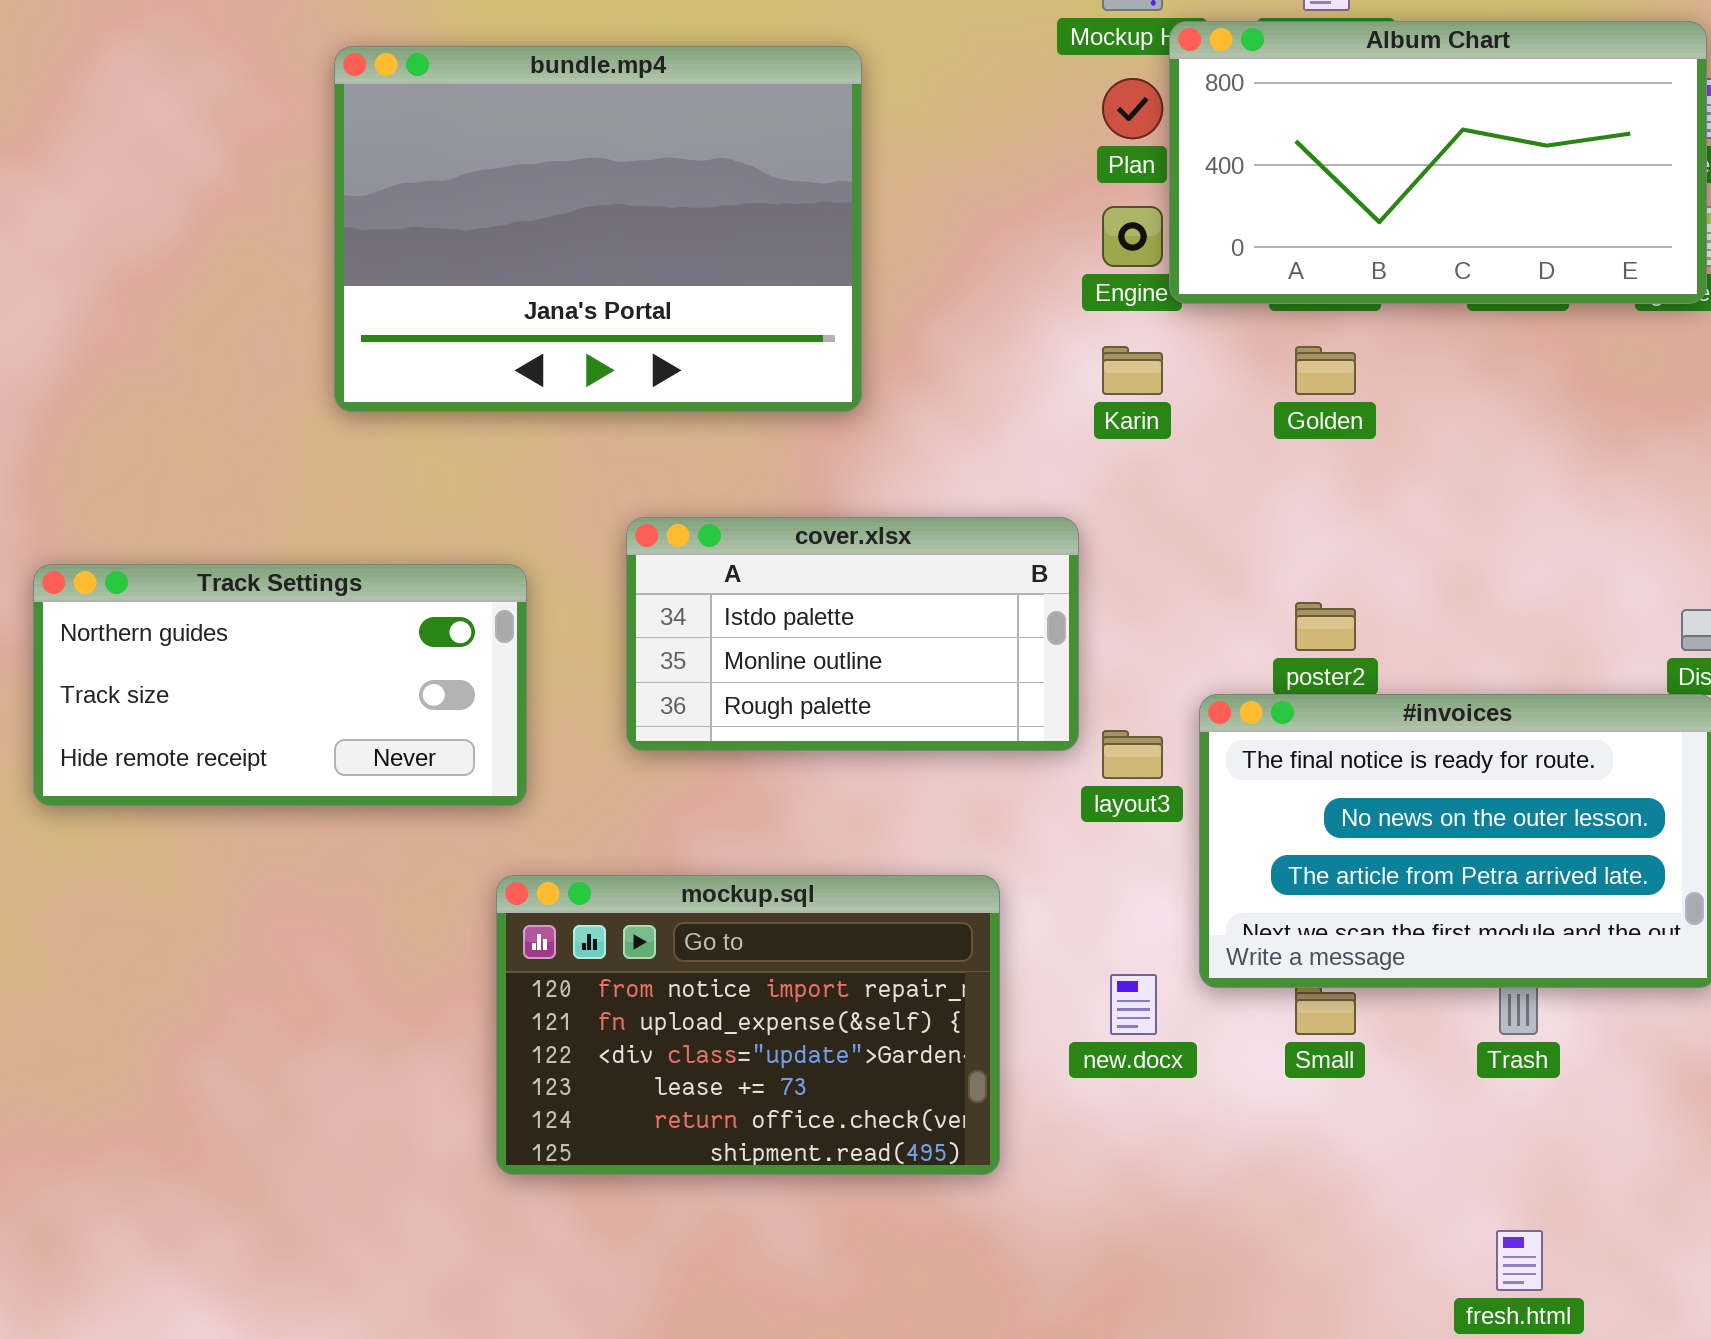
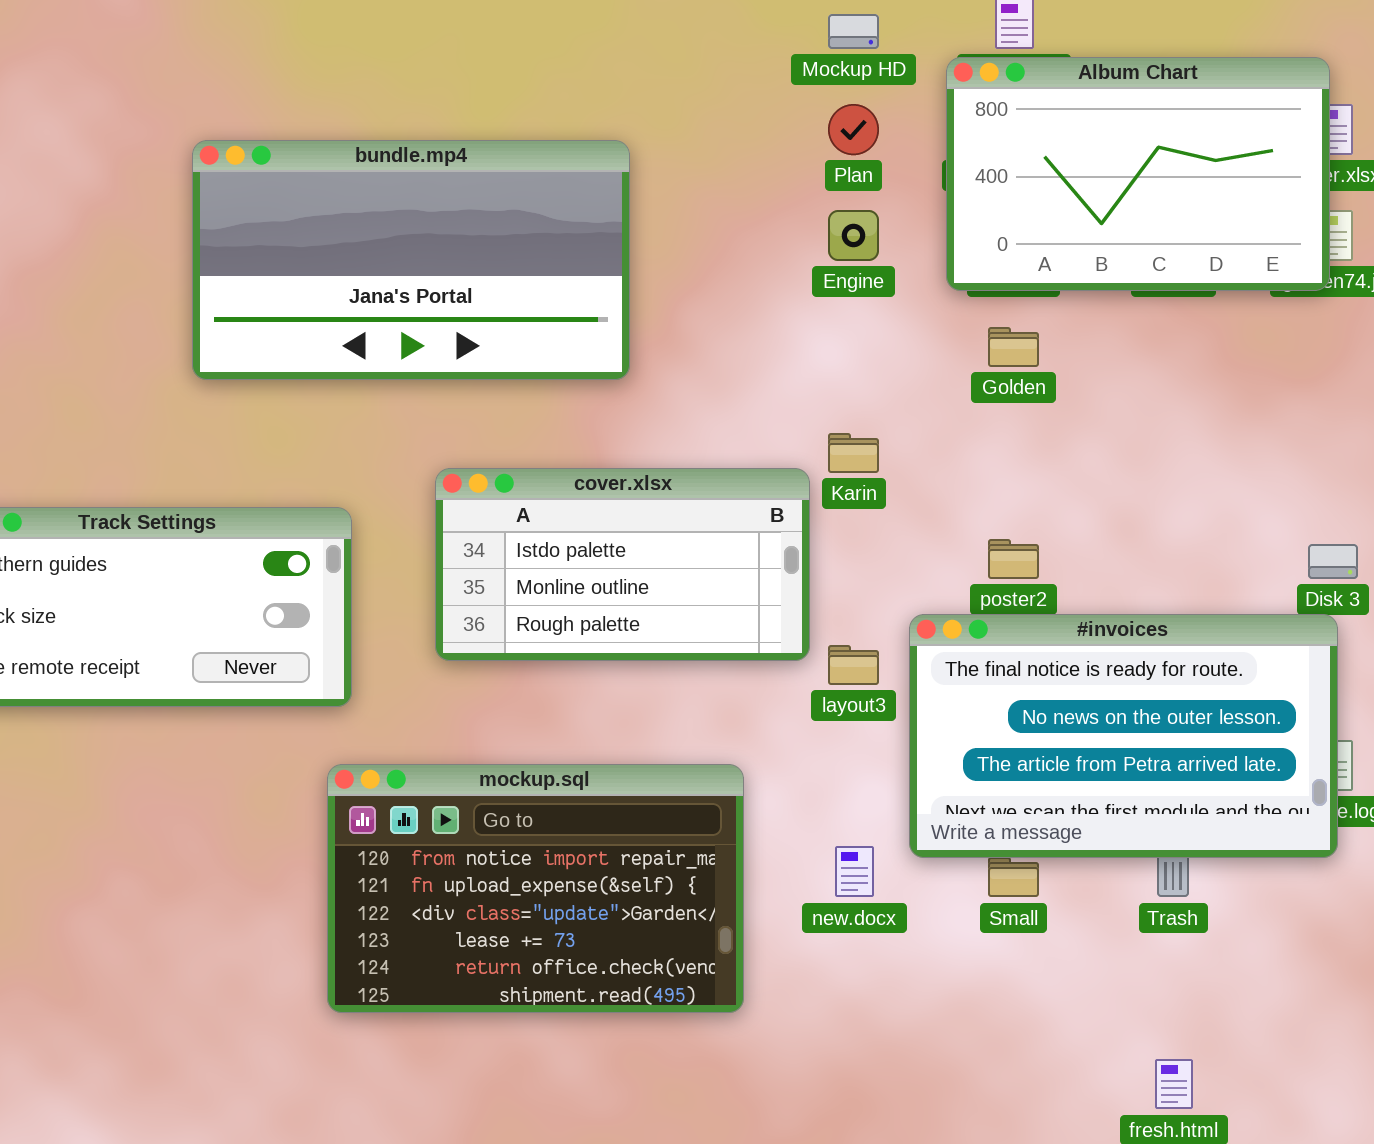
Album Chart: [1169,21,1707,304] -> [946,57,1330,291], resized
bundle.mp4: [334,46,862,412] -> [192,140,630,380], resized
Karin: [1102,346,1163,395] -> [828,433,879,473], moved

